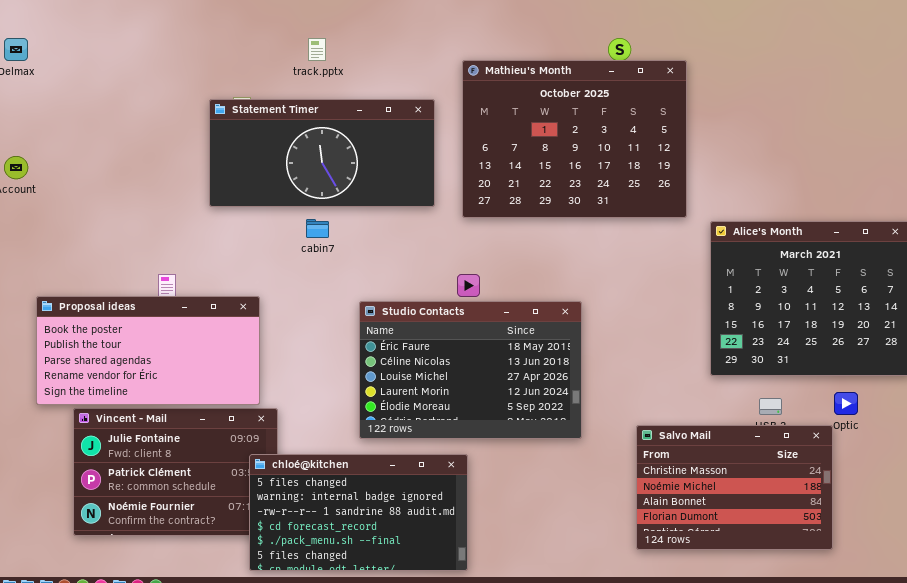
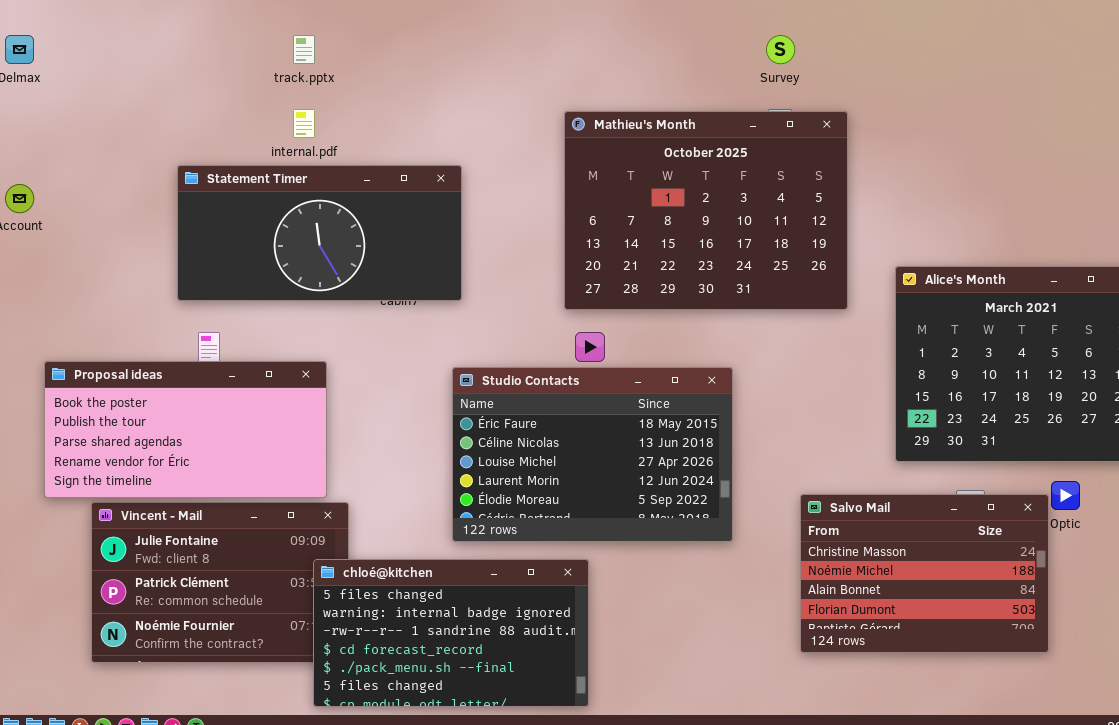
track.pptx: [308,38,326,61] -> [293,35,315,64], moved
Mathieu's Month: [462,60,687,218] -> [564,111,848,310], moved
Statement Timer: [209,99,435,207] -> [177,165,462,301], moved
Salvo Mail: [636,425,833,550] -> [800,494,1049,653], moved

